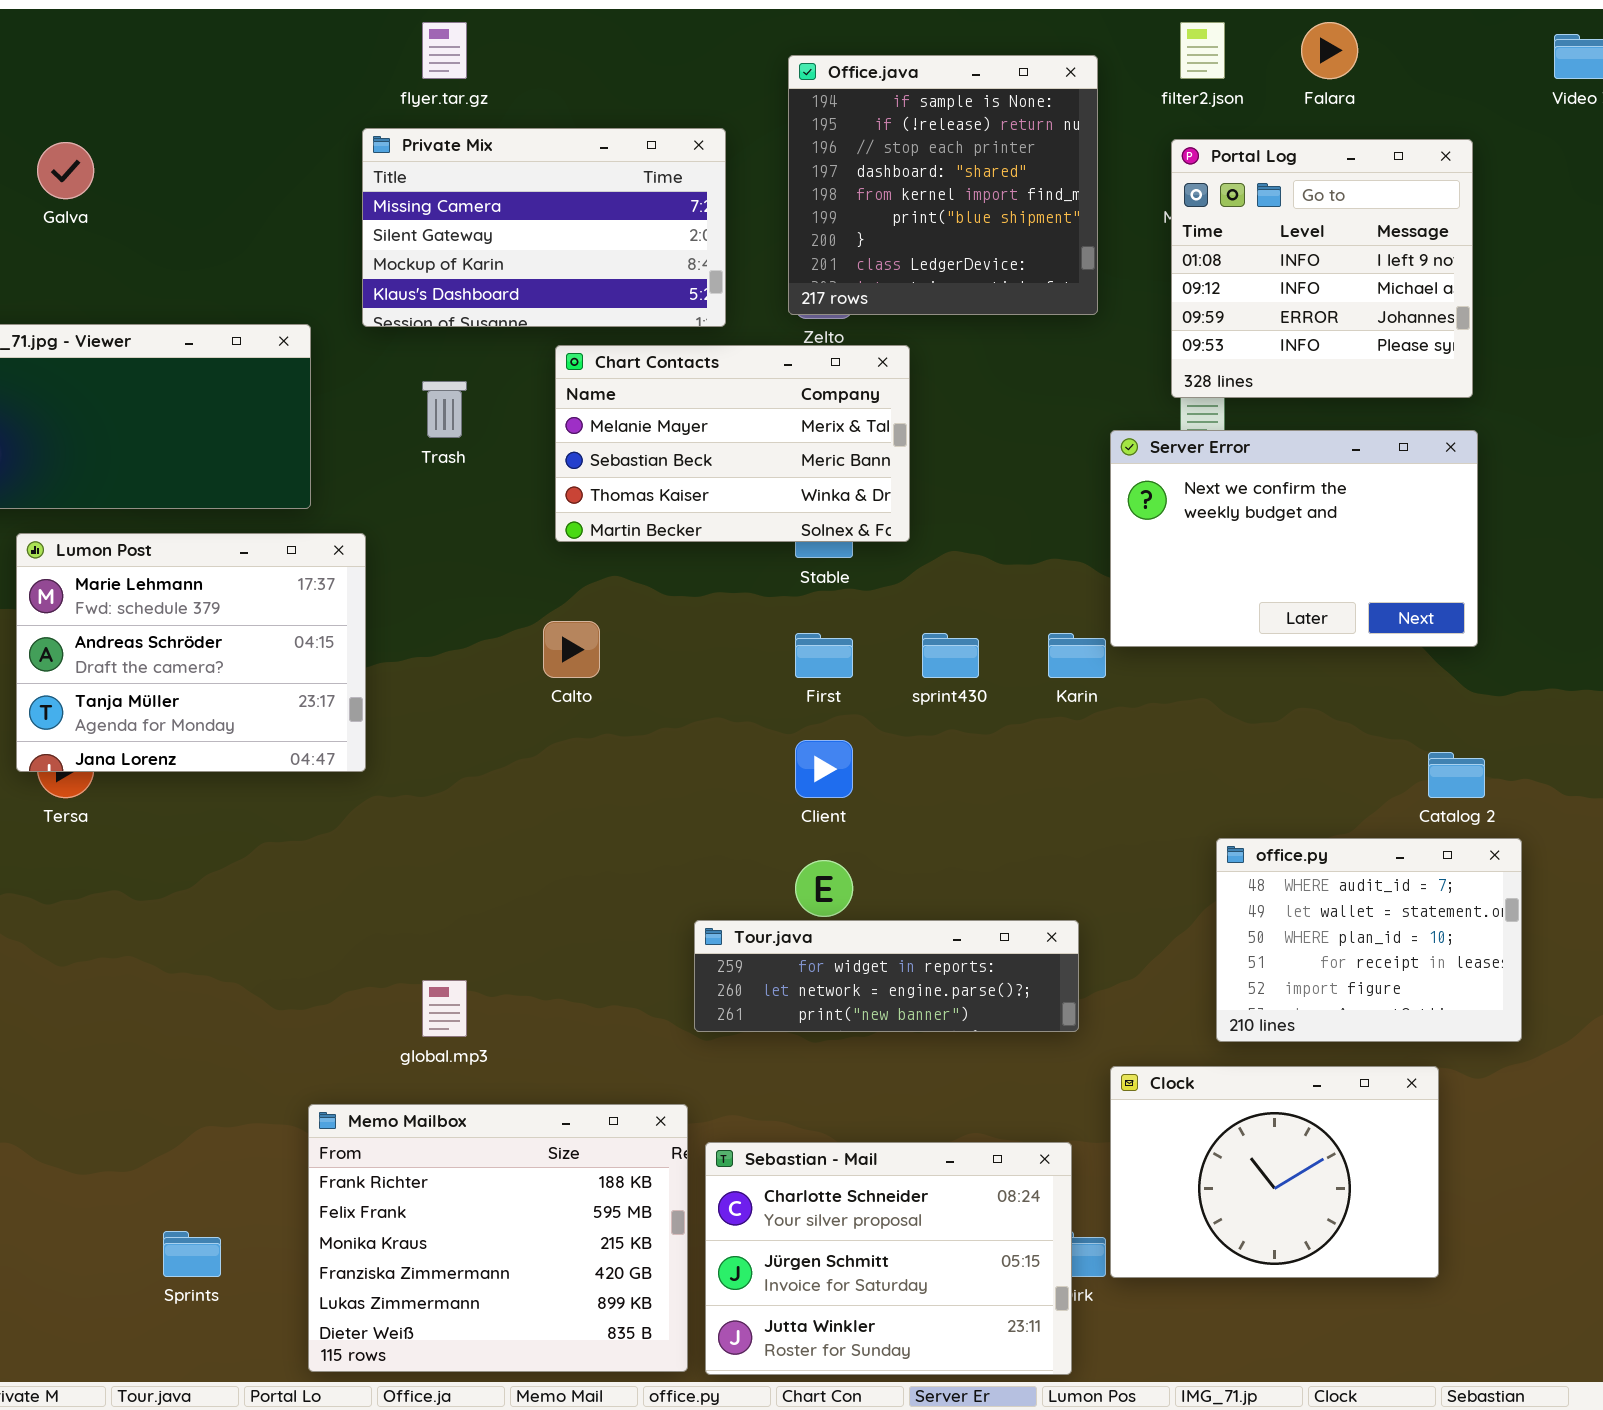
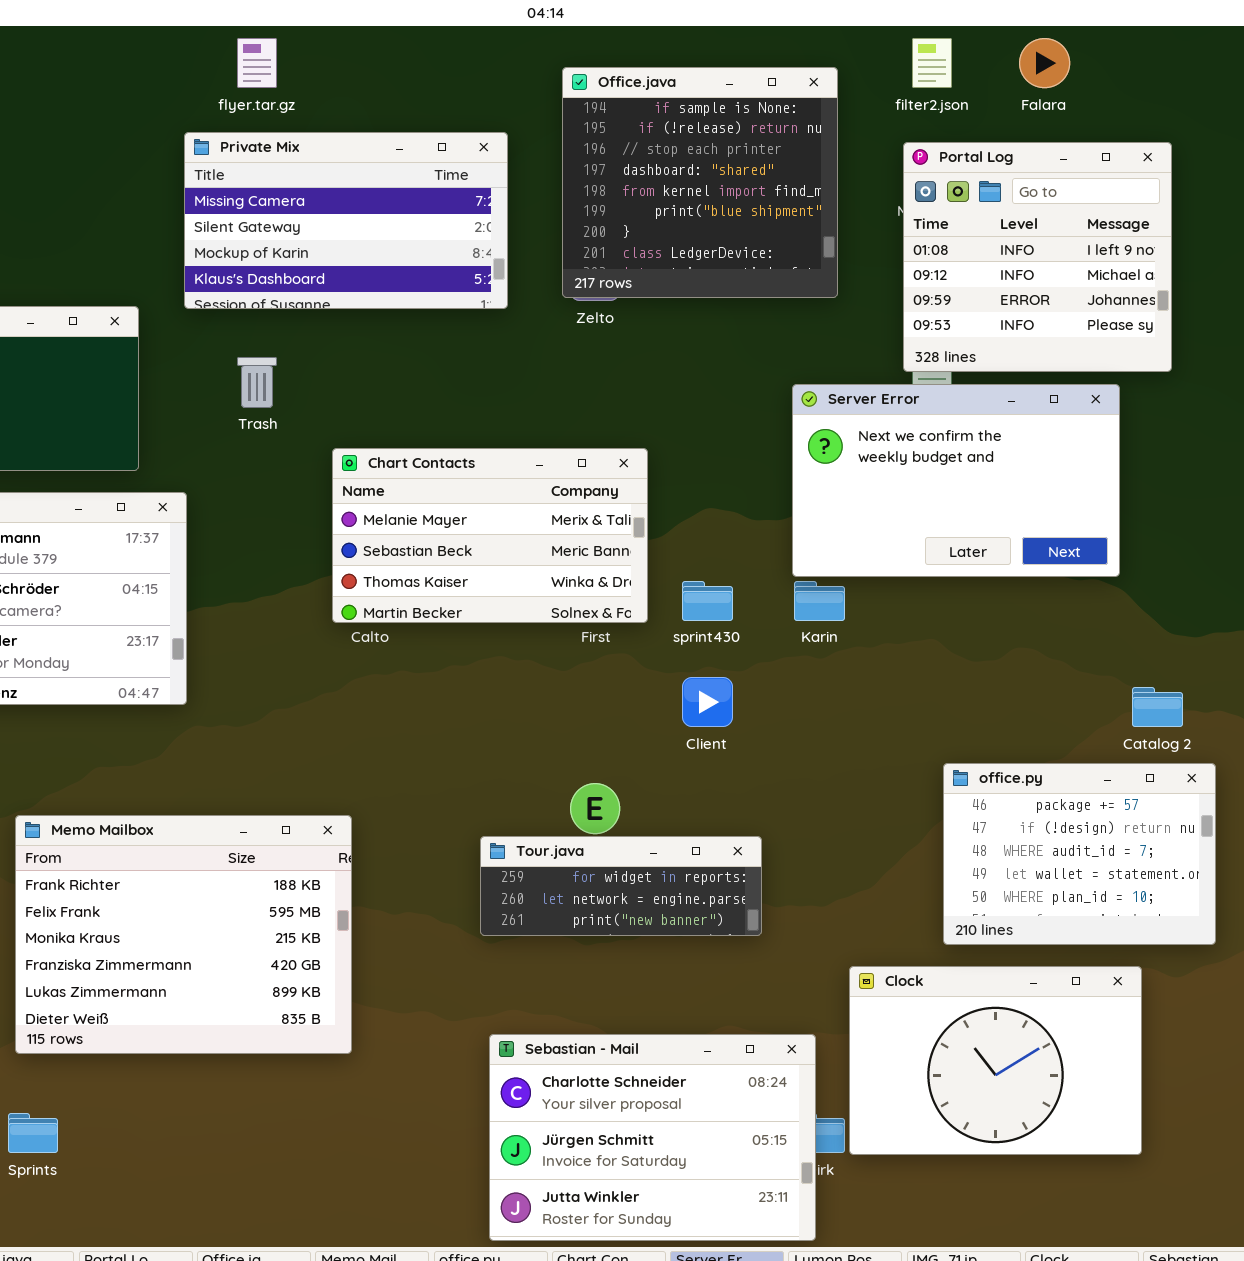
Chart Contacts: [555,345,910,542] -> [332,448,648,623], moved
Server Error: [1110,430,1478,647] -> [792,384,1120,577], moved
Client: [795,740,853,798] -> [682,677,733,727], moved
office.py: [1216,838,1522,1042] -> [943,763,1216,945], scrolled up 2 rows
Tour.java: [694,920,1079,1032] -> [480,836,762,936], resized
Memo Mailbox: [308,1104,688,1372] -> [15,815,352,1054], moved

